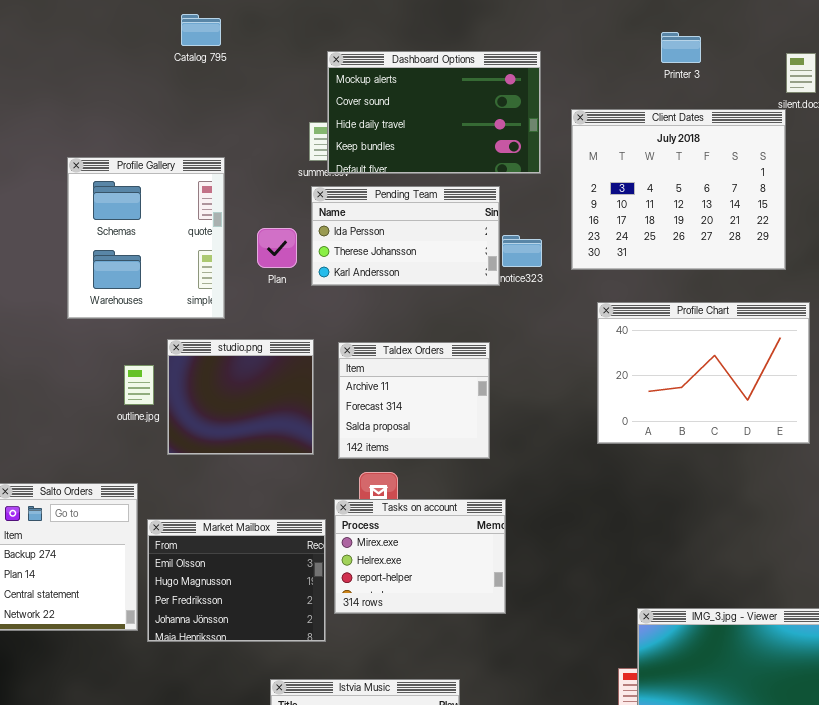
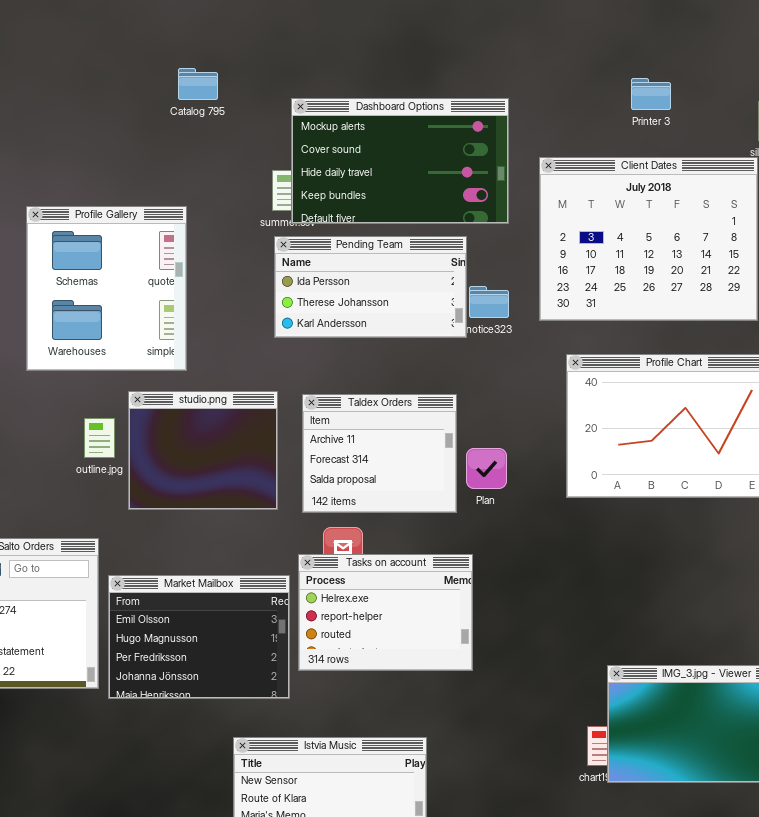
Catalog 795: [181,14,221,46] -> [178,68,218,100], moved
Plan: [257,228,297,268] -> [466,448,507,489], moved
Tasks on account: [334,499,506,614] -> [298,554,473,671], scrolled down 1 row

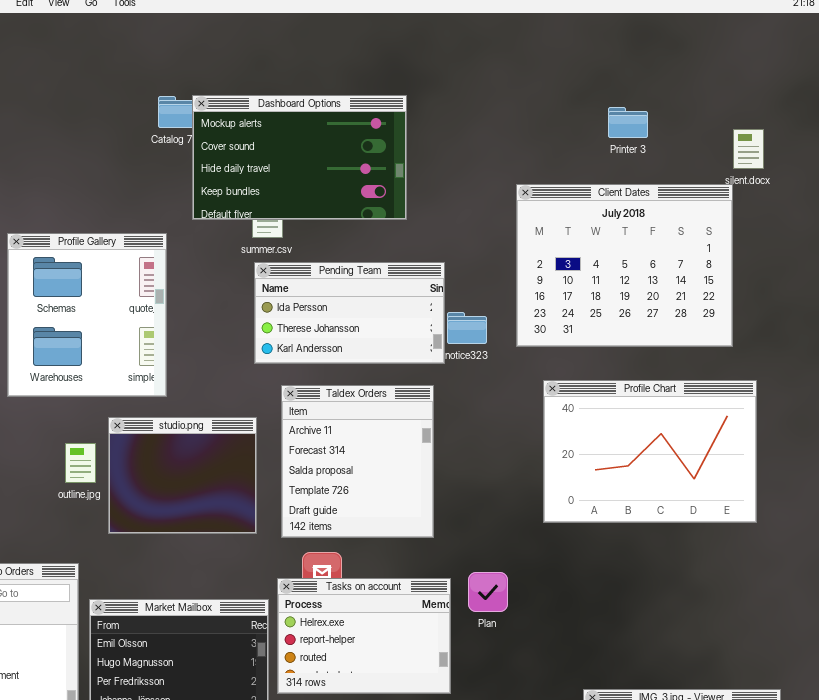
Dashboard Options: [291,98,509,224] -> [192,95,407,220], moved
Taldex Orders: [302,394,457,513] -> [281,385,434,538], resized
Plan: [466,448,507,489] -> [468,572,508,612], moved

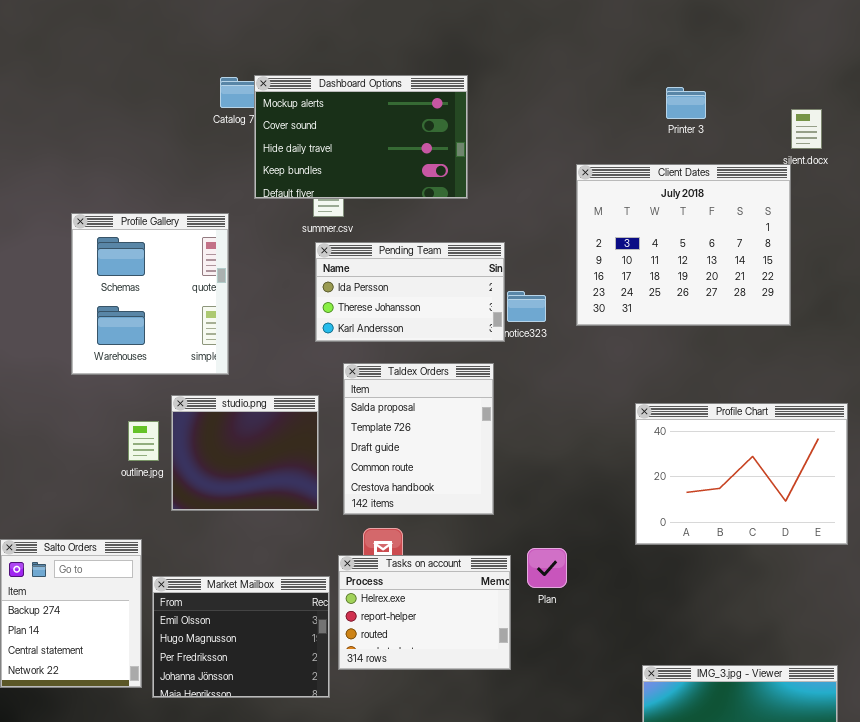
Profile Chart: [543,380,757,523] -> [635,403,848,545], moved
Taldex Orders: [281,385,434,538] -> [343,363,494,515], scrolled down 2 rows

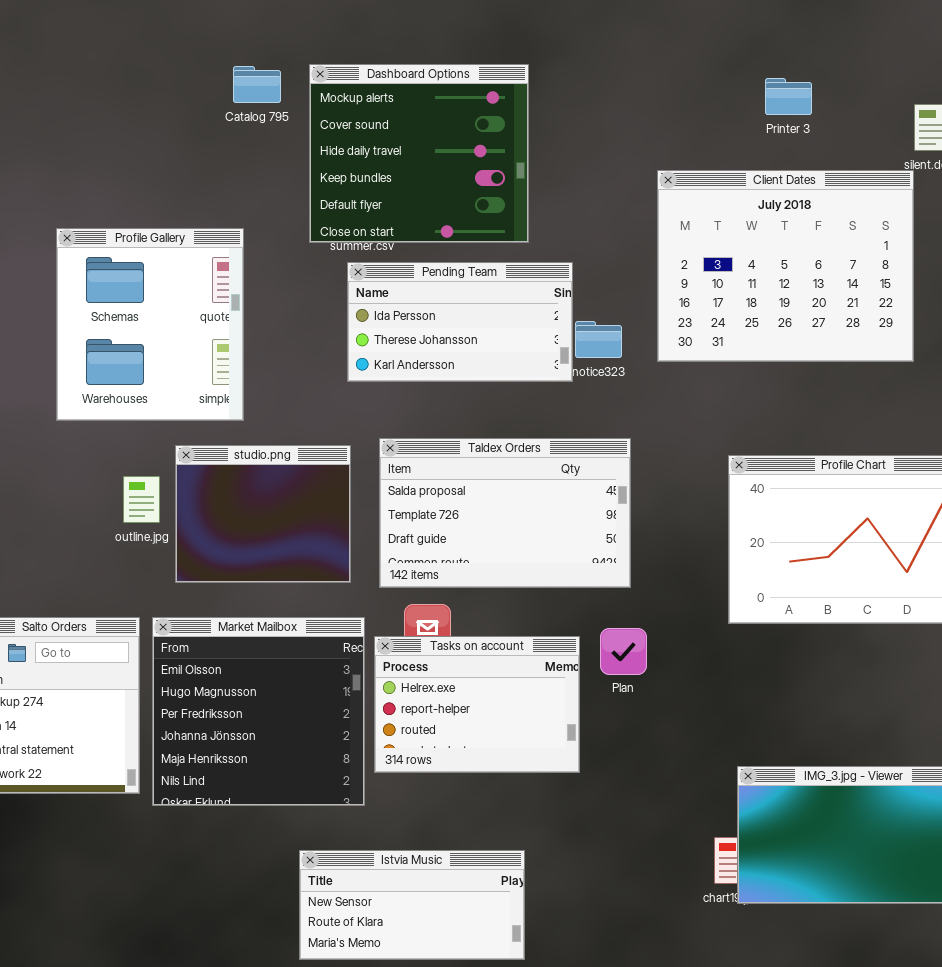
Dashboard Options: [254,75,468,199] -> [309,64,529,243], resized
Taldex Orders: [343,363,494,515] -> [379,438,631,588], resized
Market Mailbox: [152,576,330,698] -> [152,617,365,806], resized

